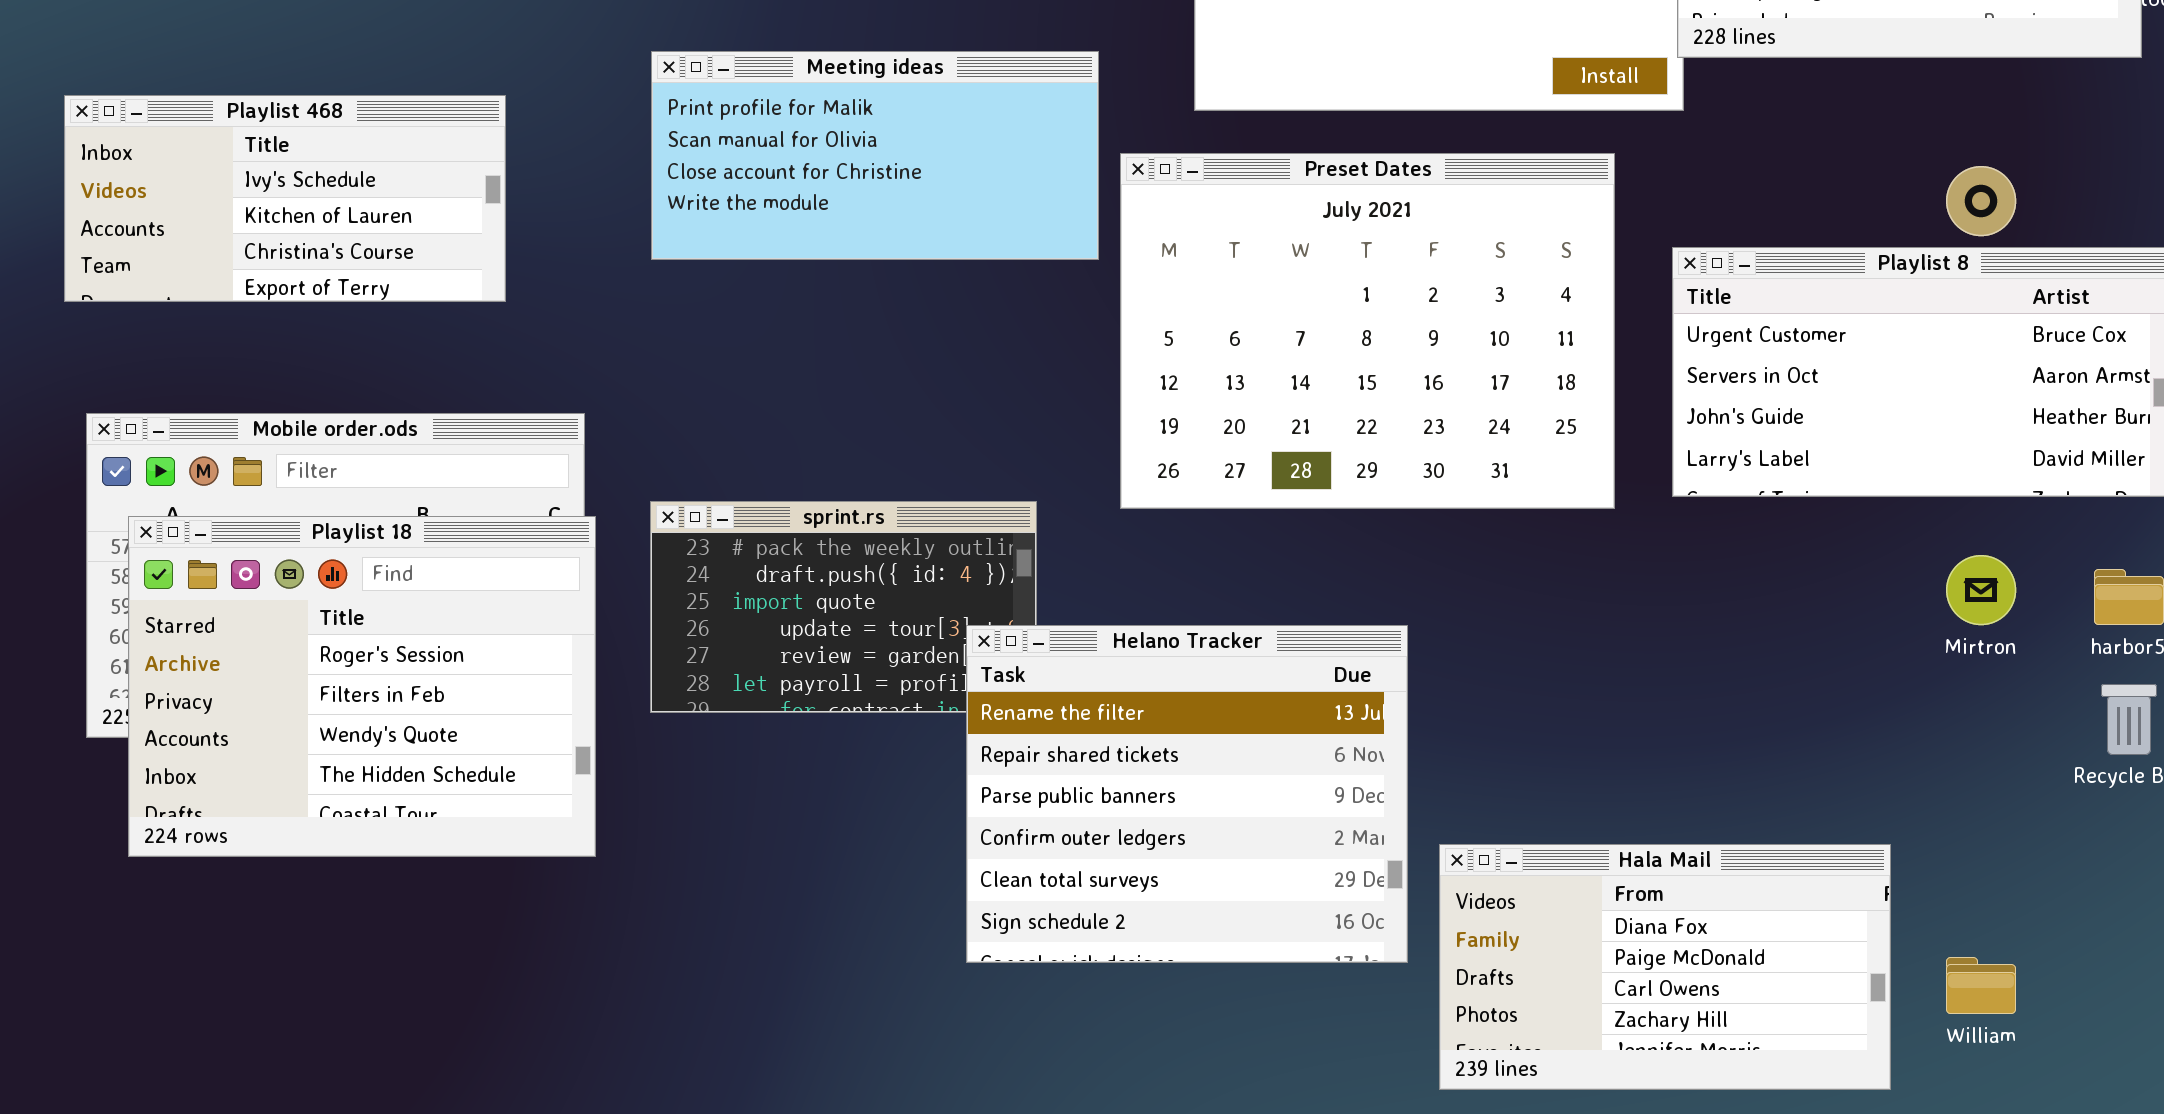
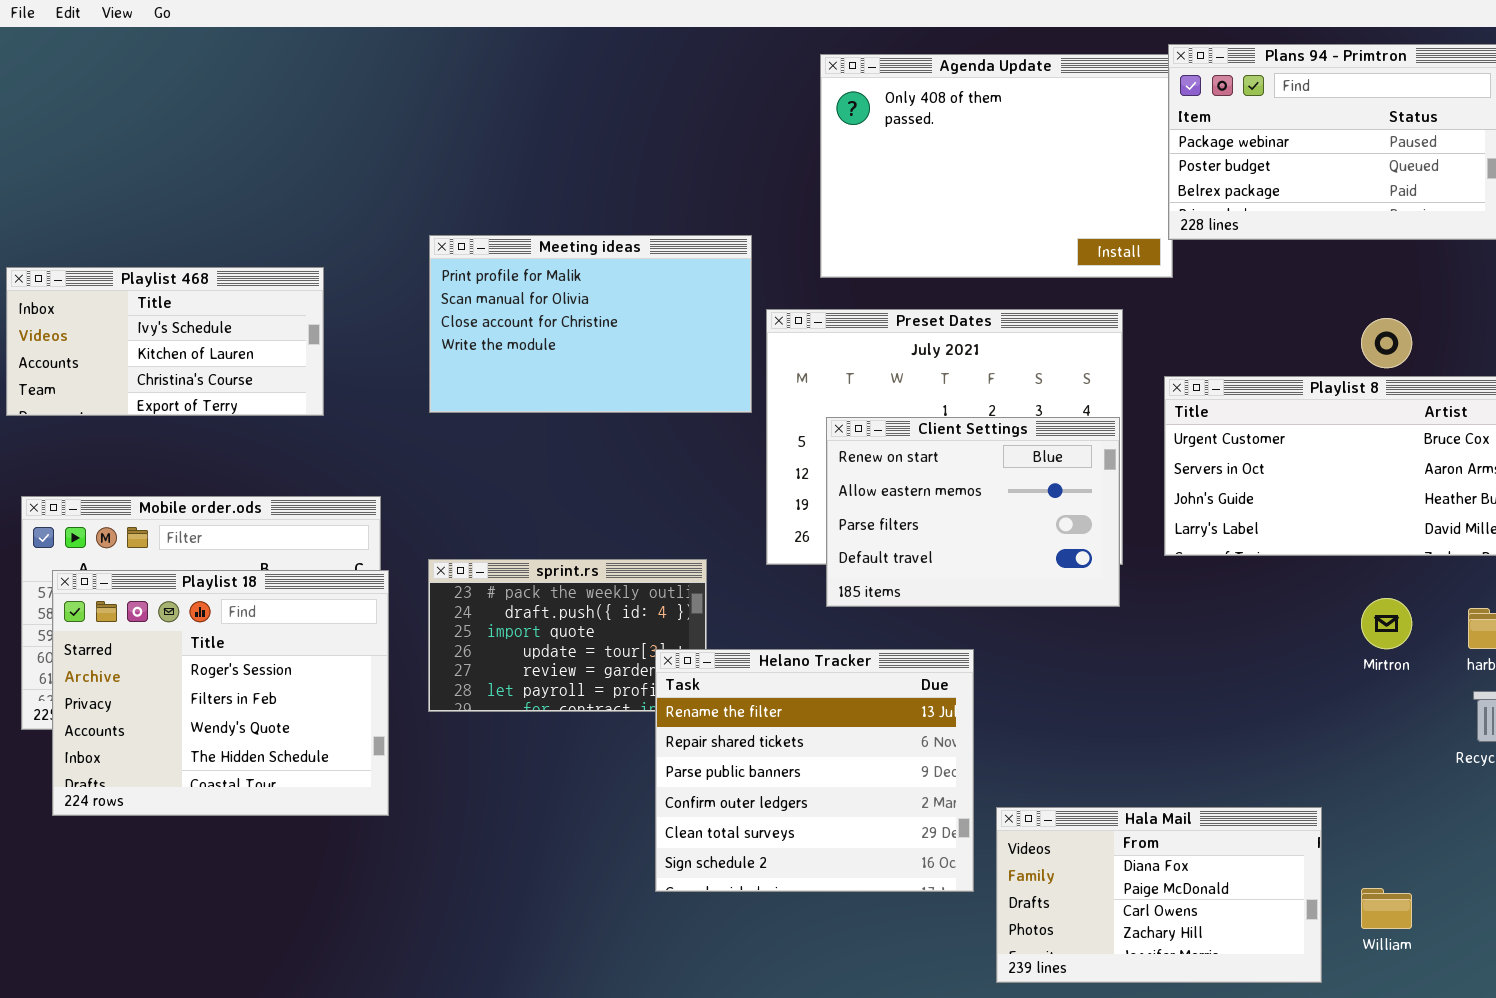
Meeting ideas: [651,51,1099,260] -> [429,235,752,413], resized
Client Settings: none -> [826,417,1120,607], opened

